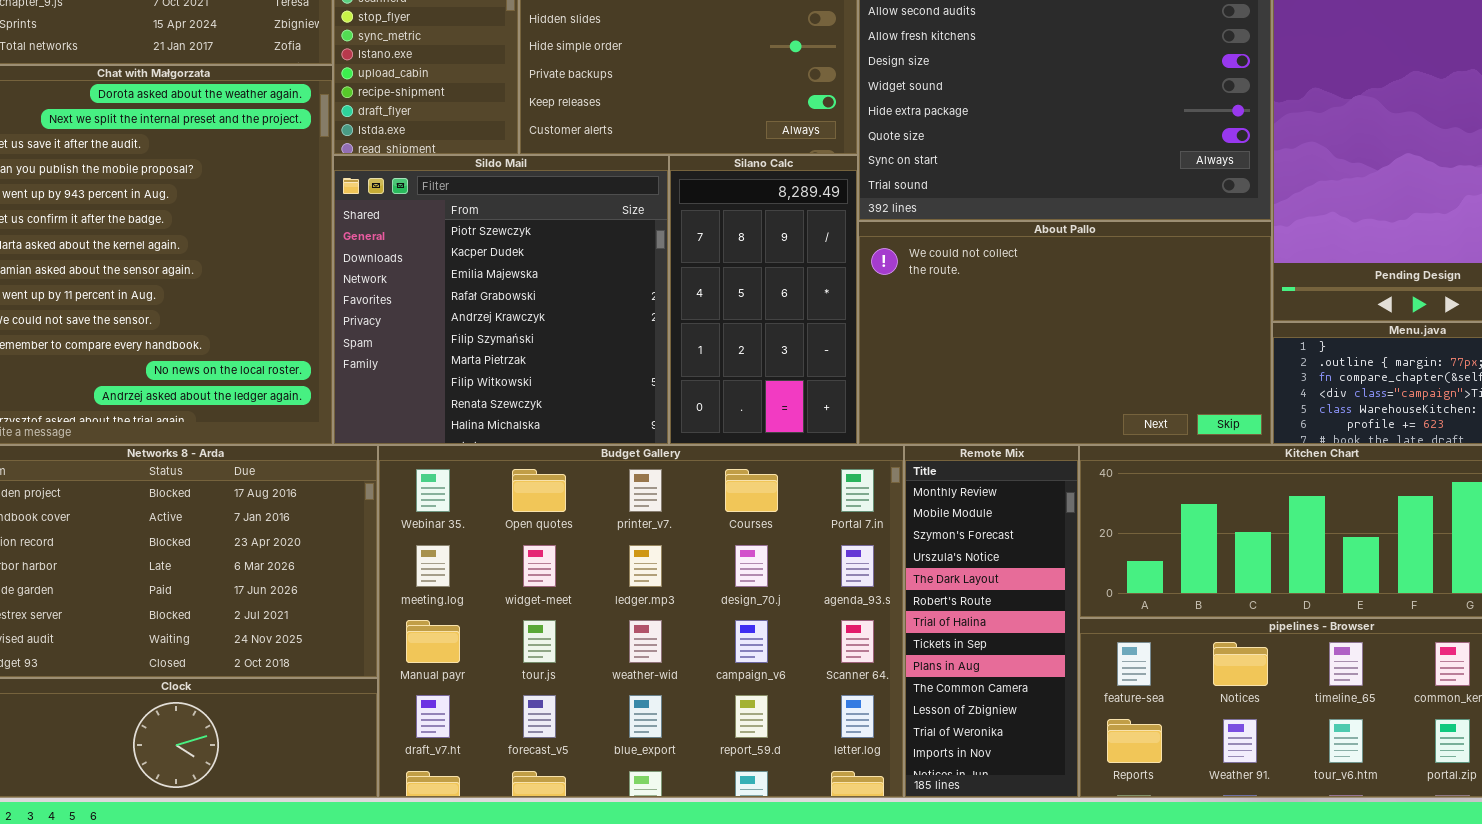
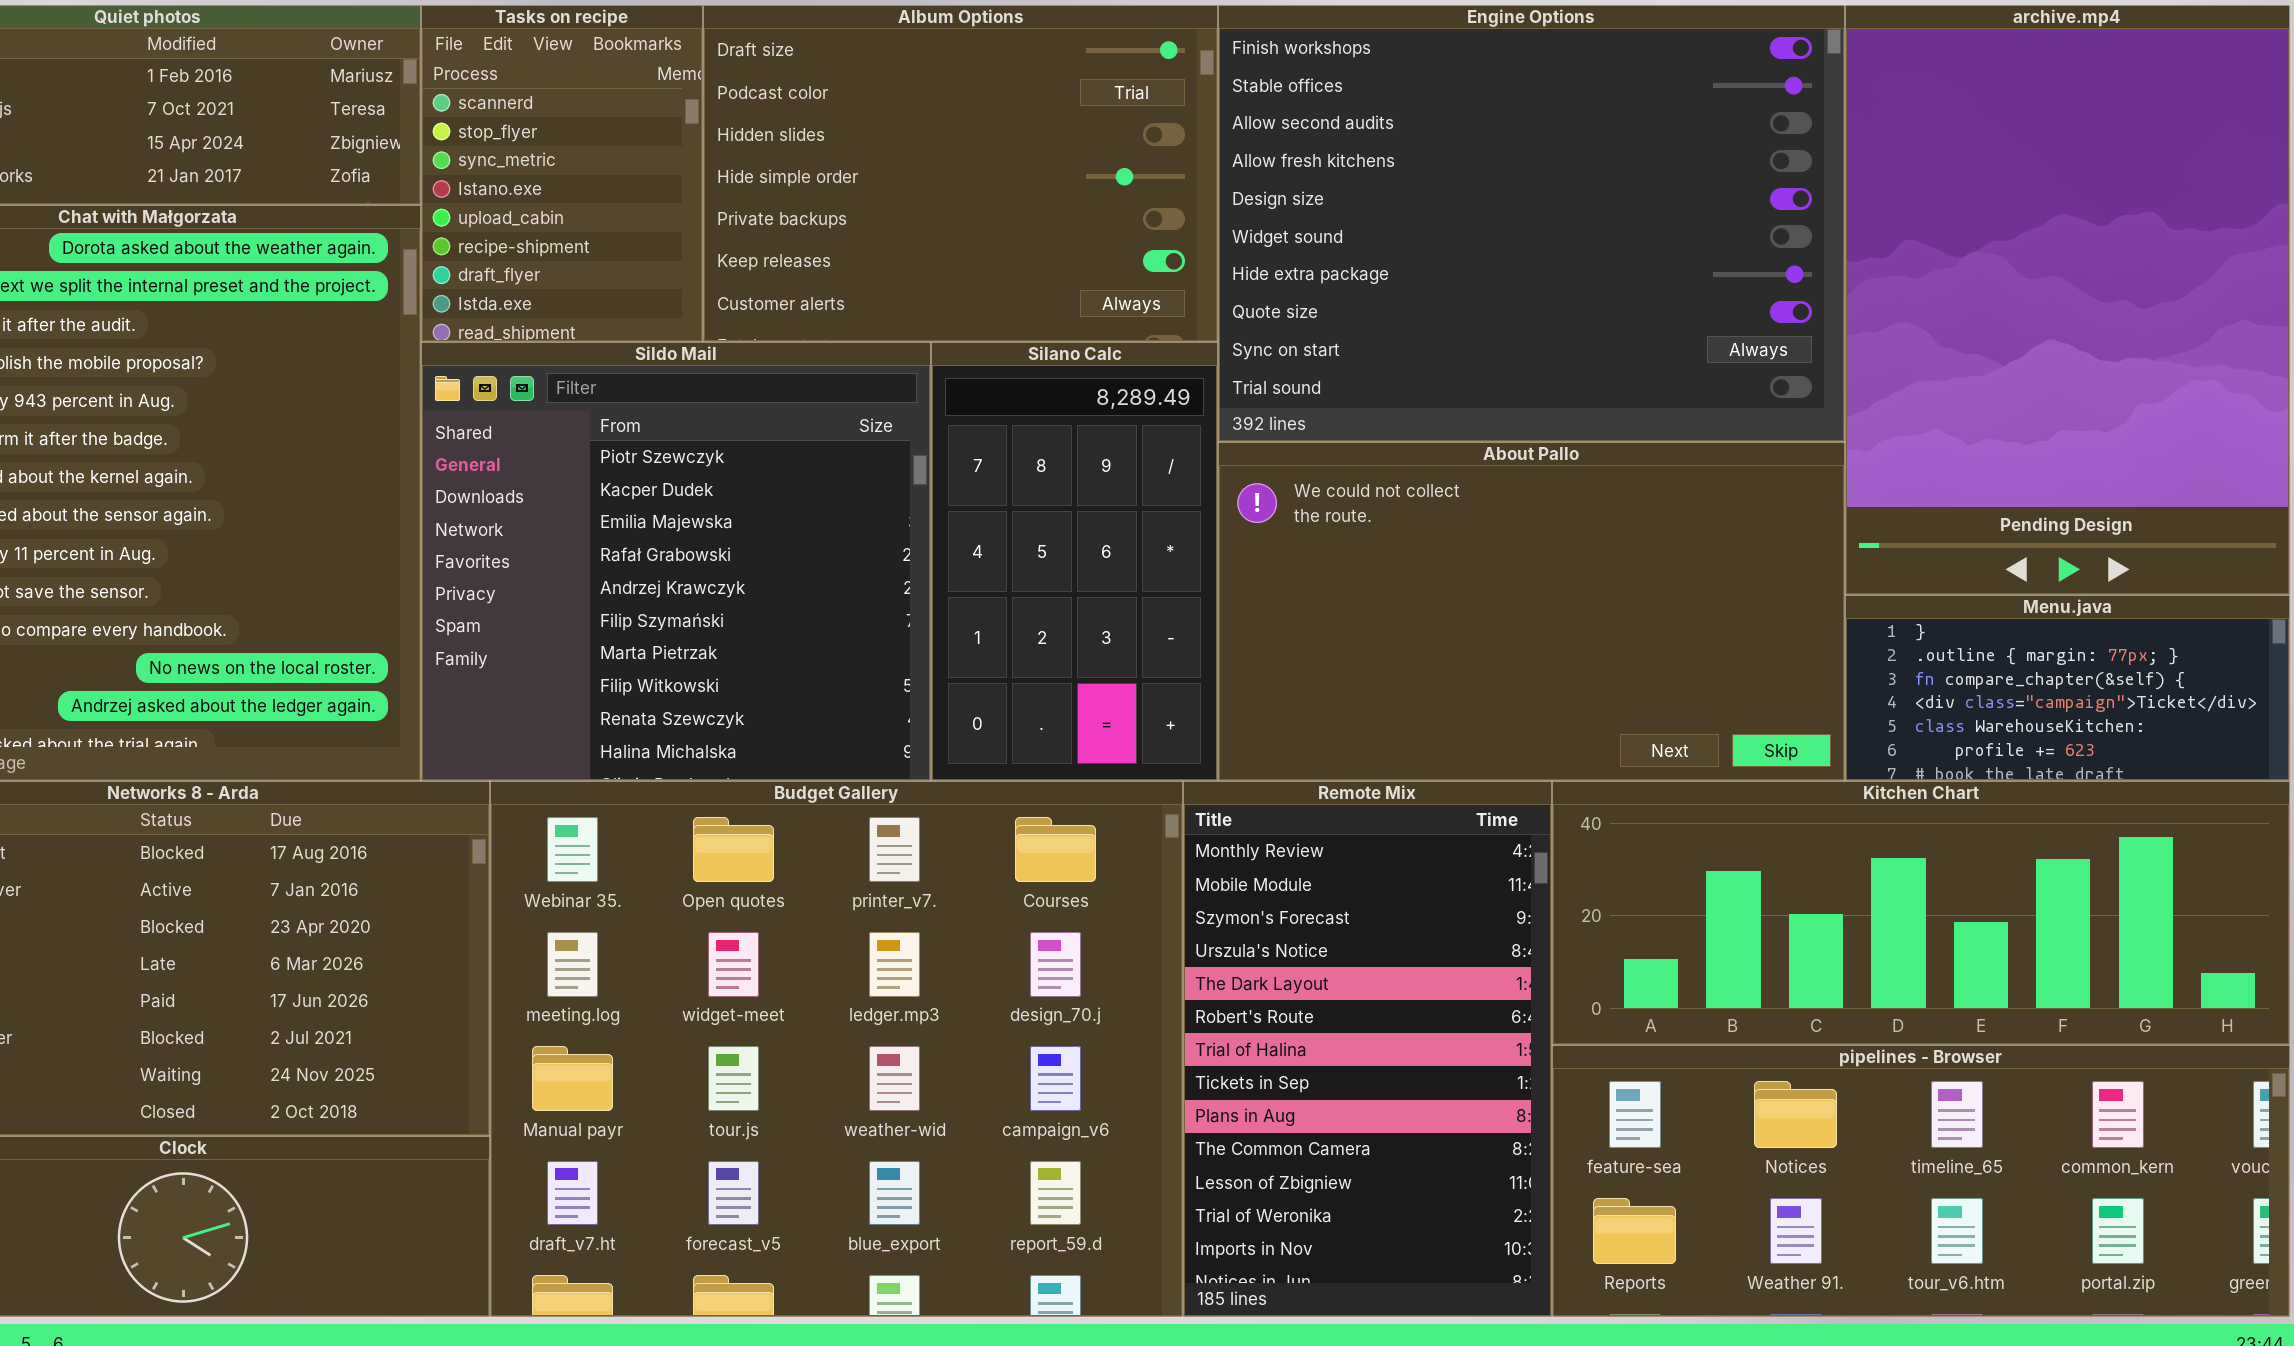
Budget Gallery: [378,445,904,798] -> [490,781,1183,1317], resized
Remote Mix: [904,445,1079,798] -> [1183,781,1552,1317], resized

